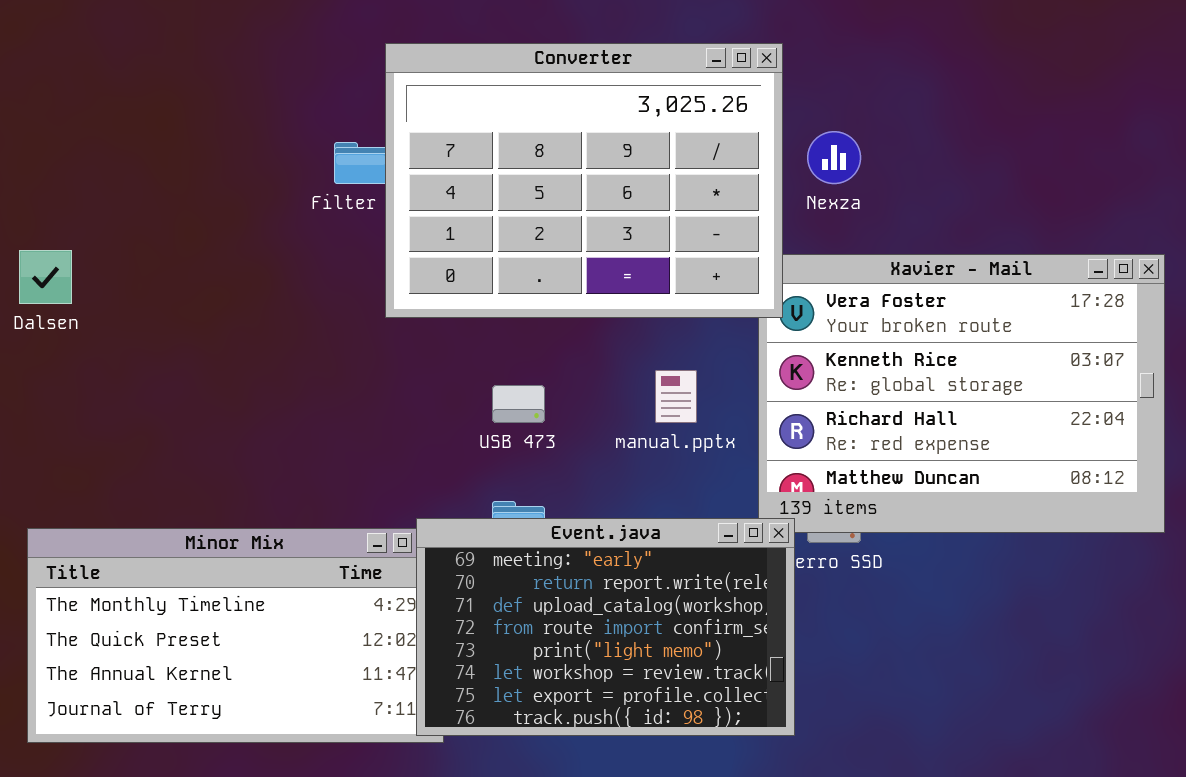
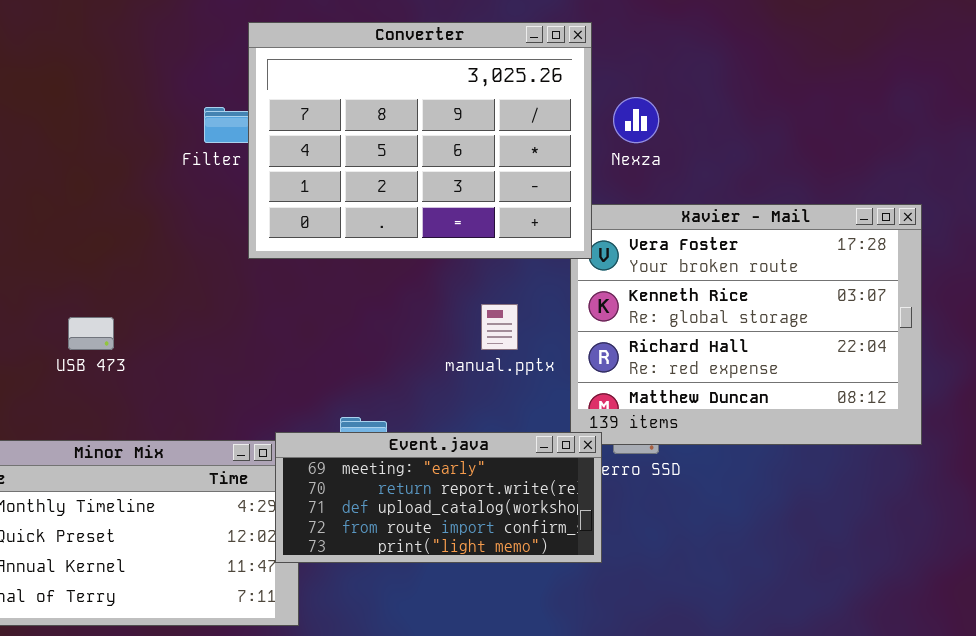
USB 473: [492,385,545,423] -> [68,317,114,350], moved
Event.java: [416,518,795,736] -> [275,432,602,563], resized

